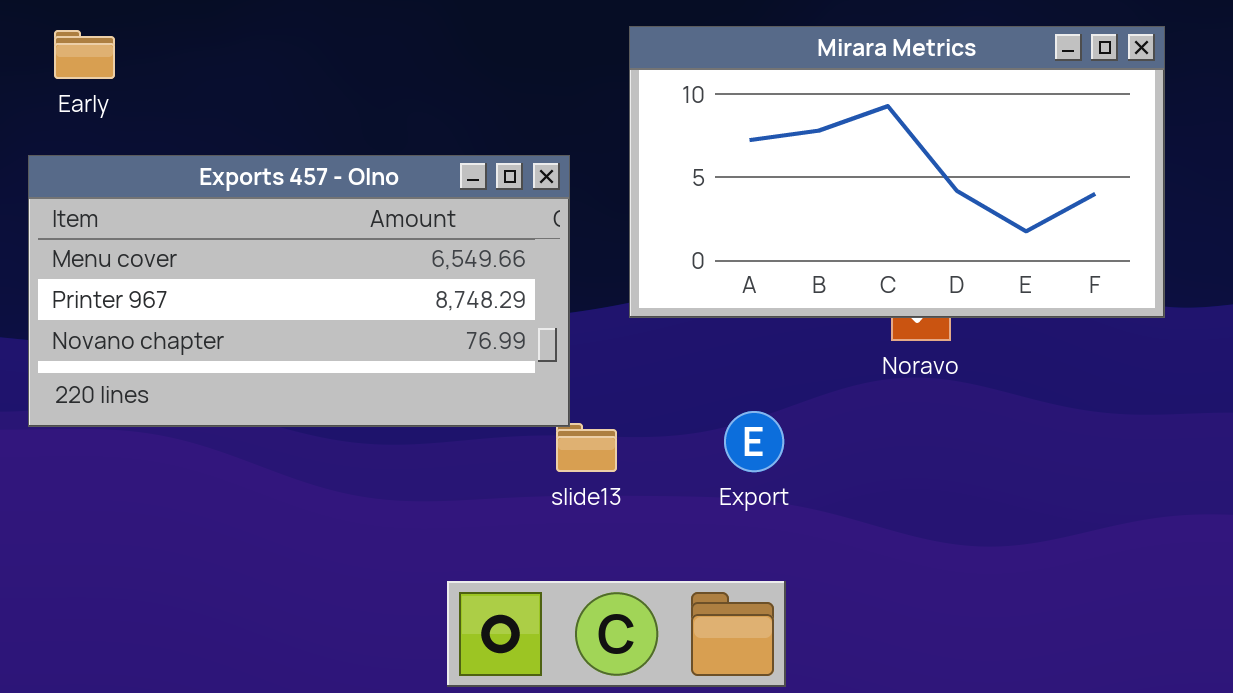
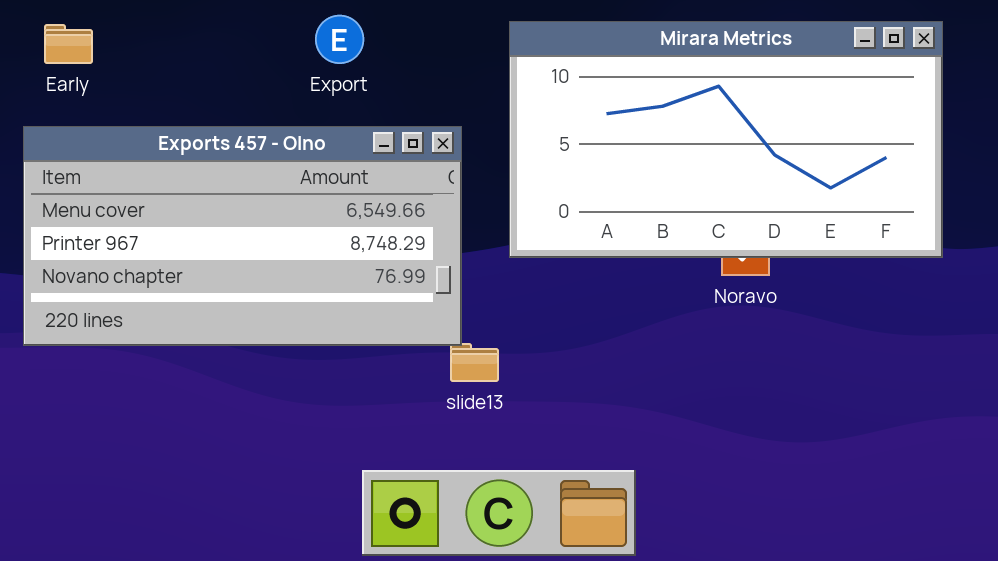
Export: [724,411,784,472] -> [315,15,364,64], moved

